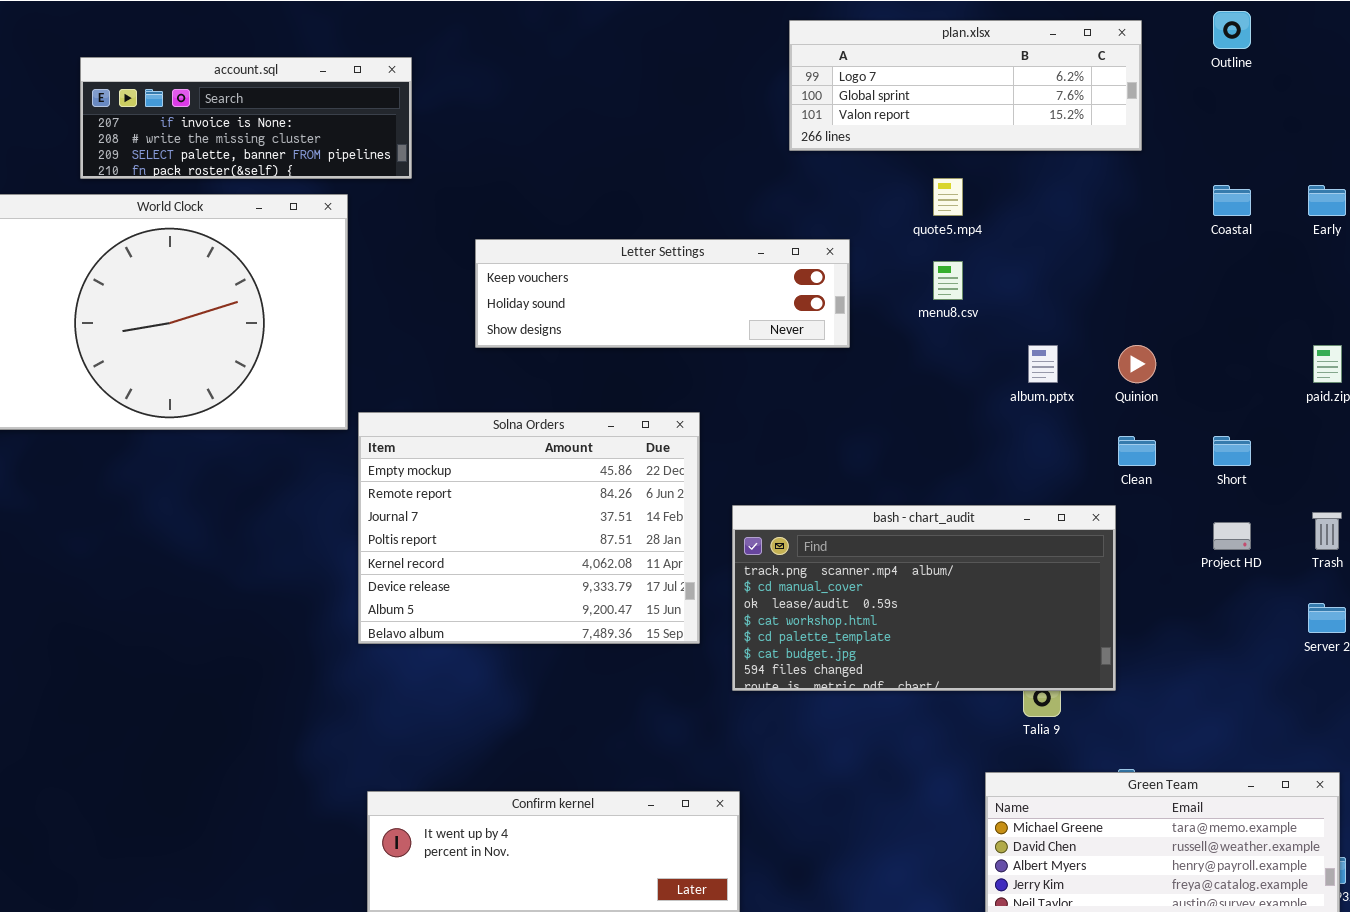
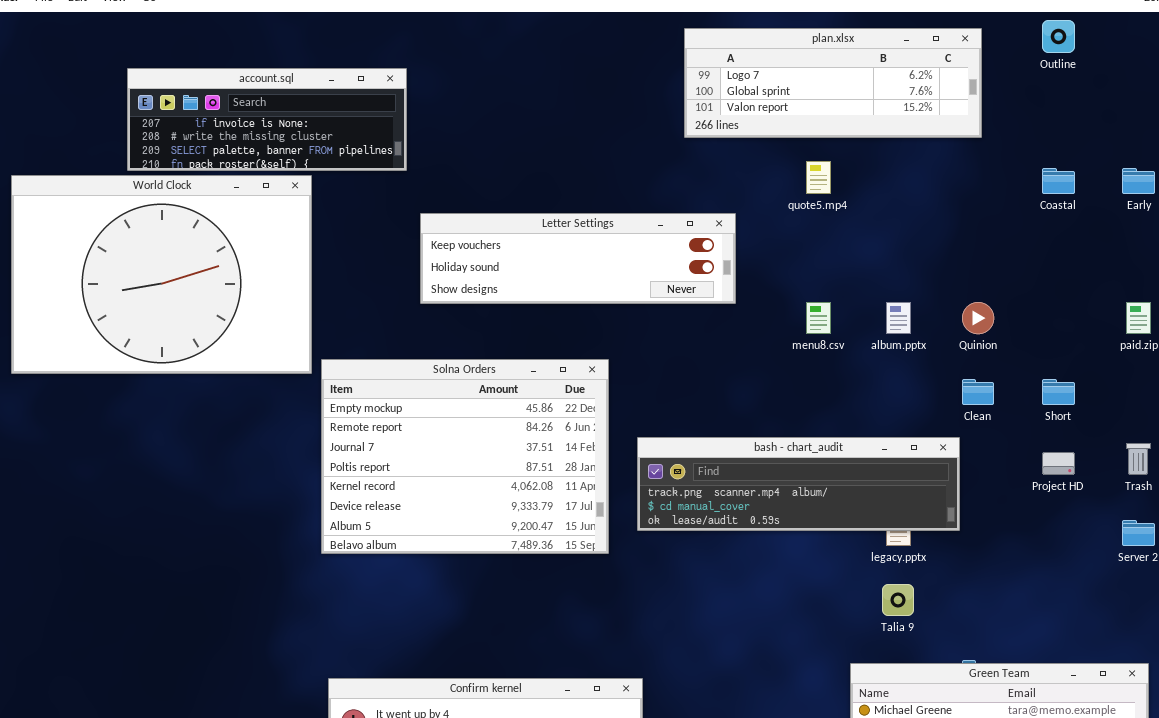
account.sql: [80,57,412,179] -> [127,68,407,171], moved
menu8.csv: [933,261,963,300] -> [806,302,831,334], moved
bash - chart_audit: [732,505,1116,691] -> [637,437,960,531], resized

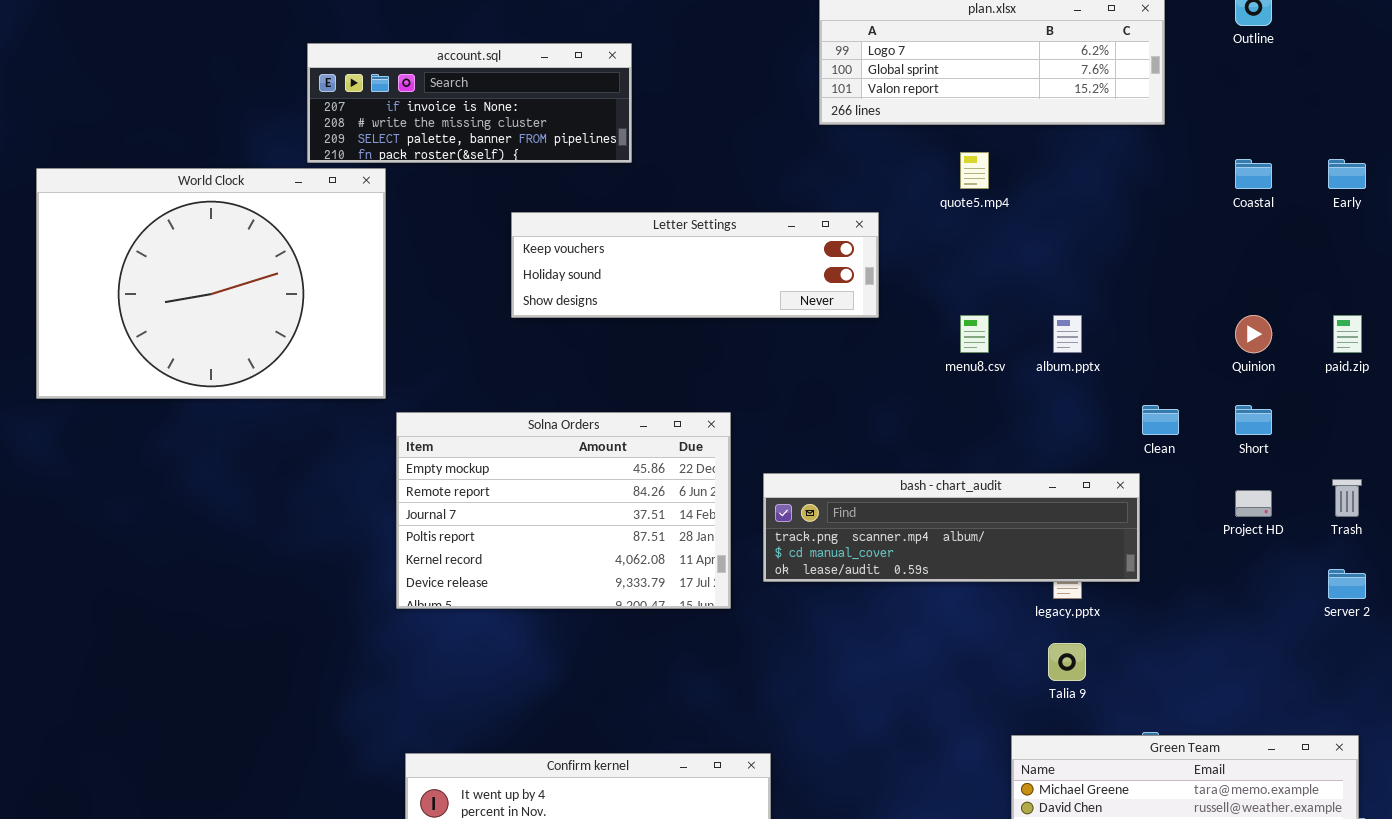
account.sql: [127,68,407,171] -> [307,43,632,163], moved
Quinion: [962,302,994,334] -> [1235,315,1272,353], moved
Solna Orders: [321,359,609,554] -> [396,412,731,609], resized

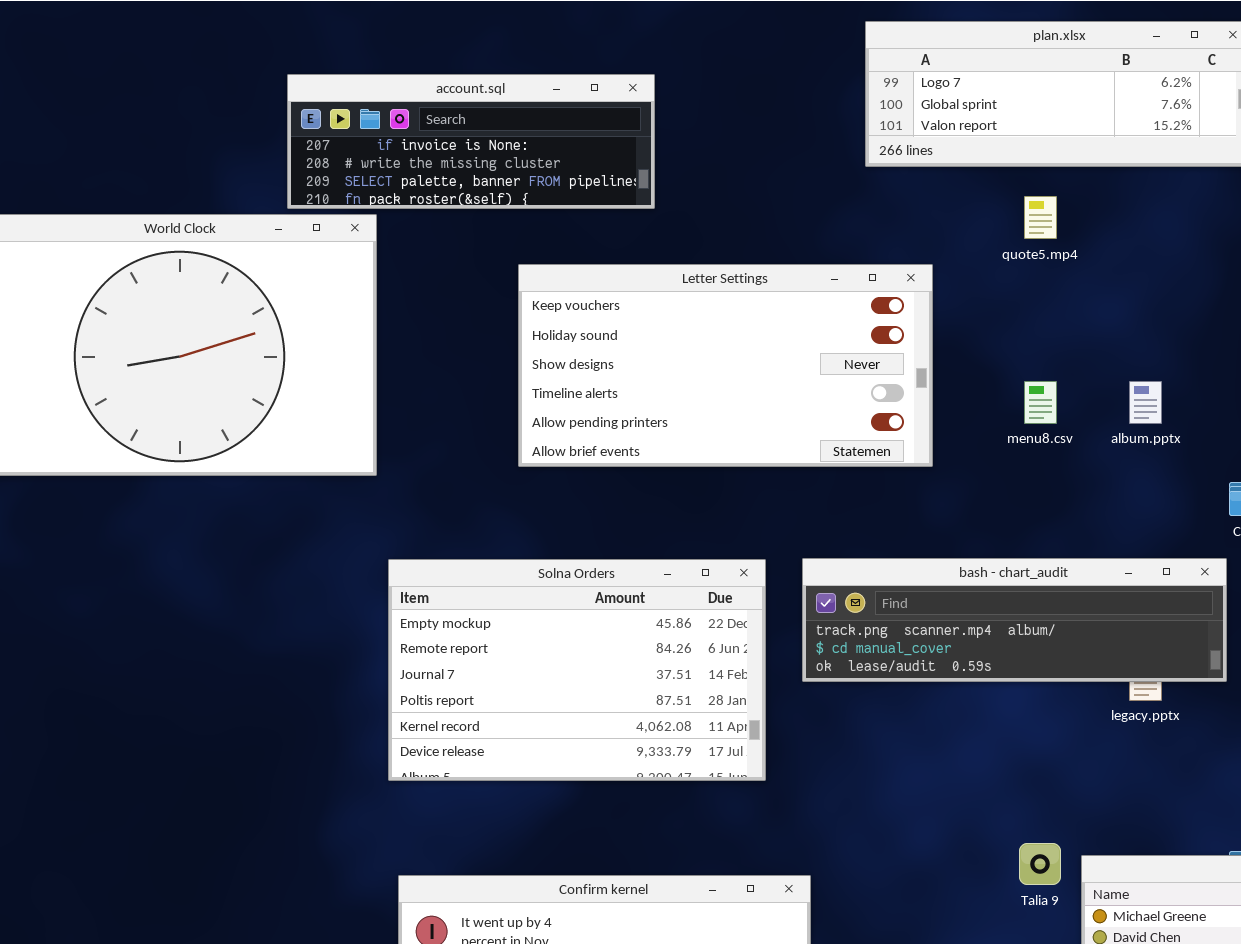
Letter Settings: [511,212,879,318] -> [518,264,933,467], resized
Solna Orders: [396,412,731,609] -> [388,559,766,781], moved
Talia 9: [1048,643,1086,681] -> [1019,843,1061,885], moved

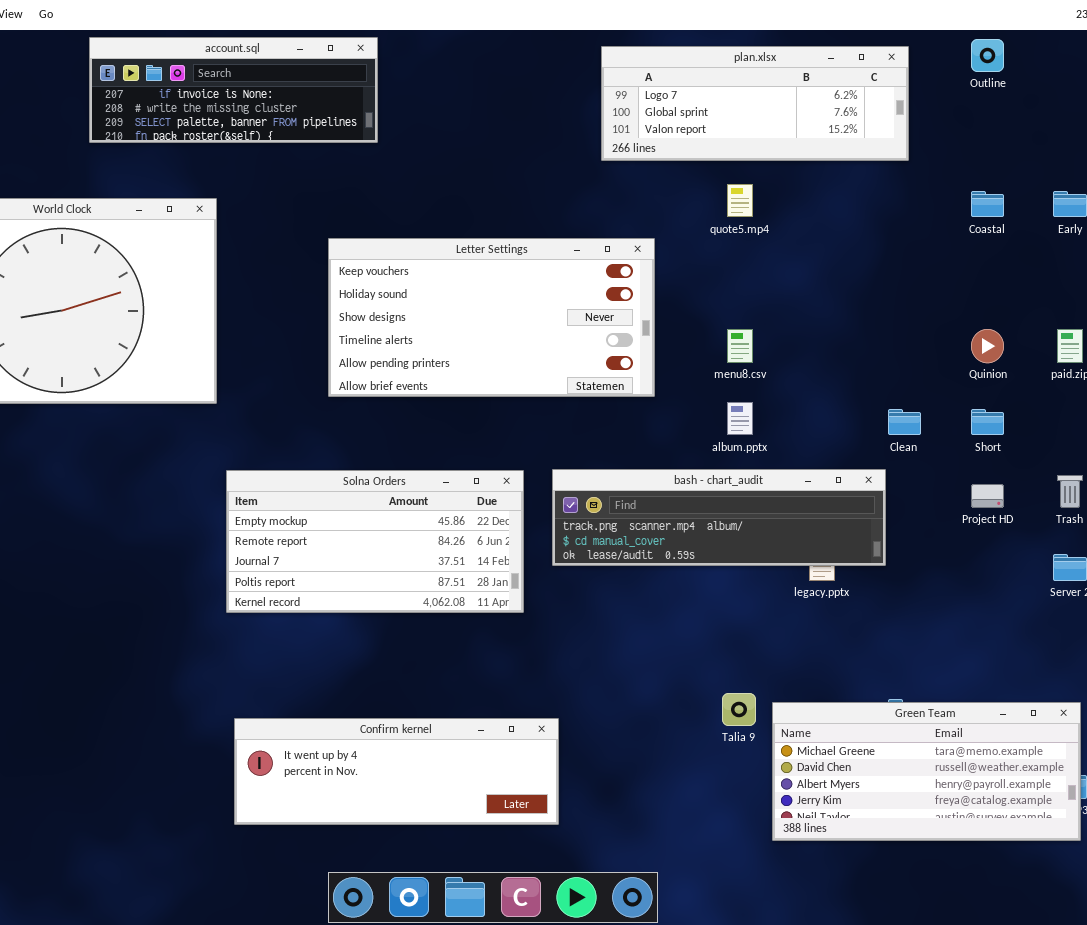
account.sql: [287,74,655,209] -> [89,37,378,143], moved
album.pptx: [1129,381,1162,424] -> [727,402,753,435], moved
Solna Orders: [388,559,766,781] -> [226,470,524,613], resized

